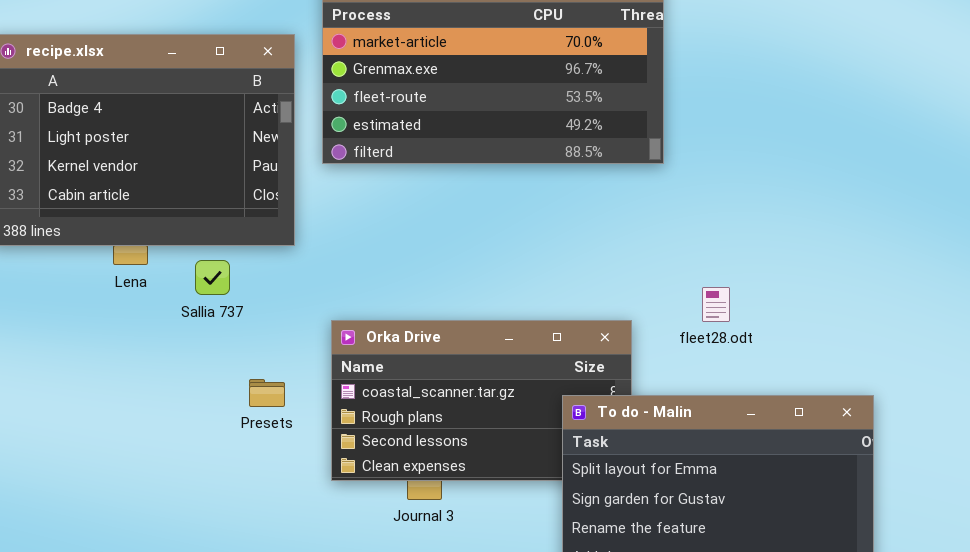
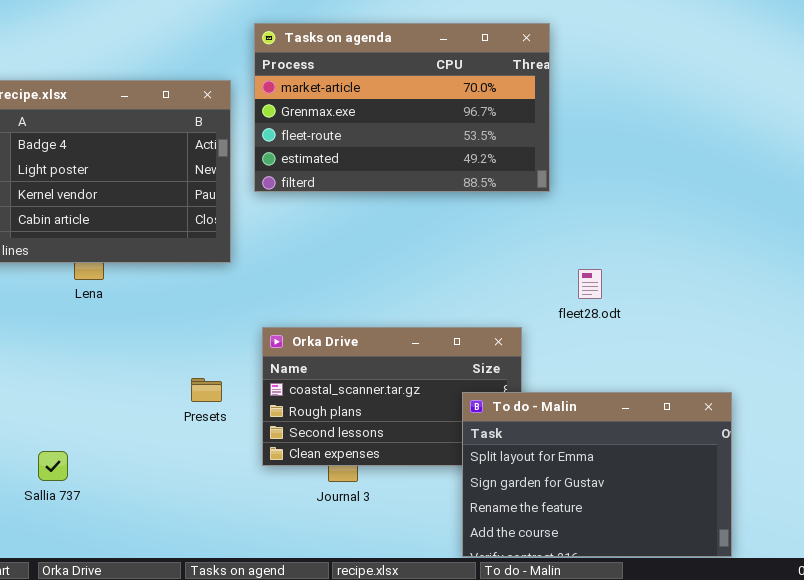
Sallia 737: [195,260,230,295] -> [38,451,68,481], moved
fleet28.odt: [702,287,730,322] -> [578,269,602,299], moved

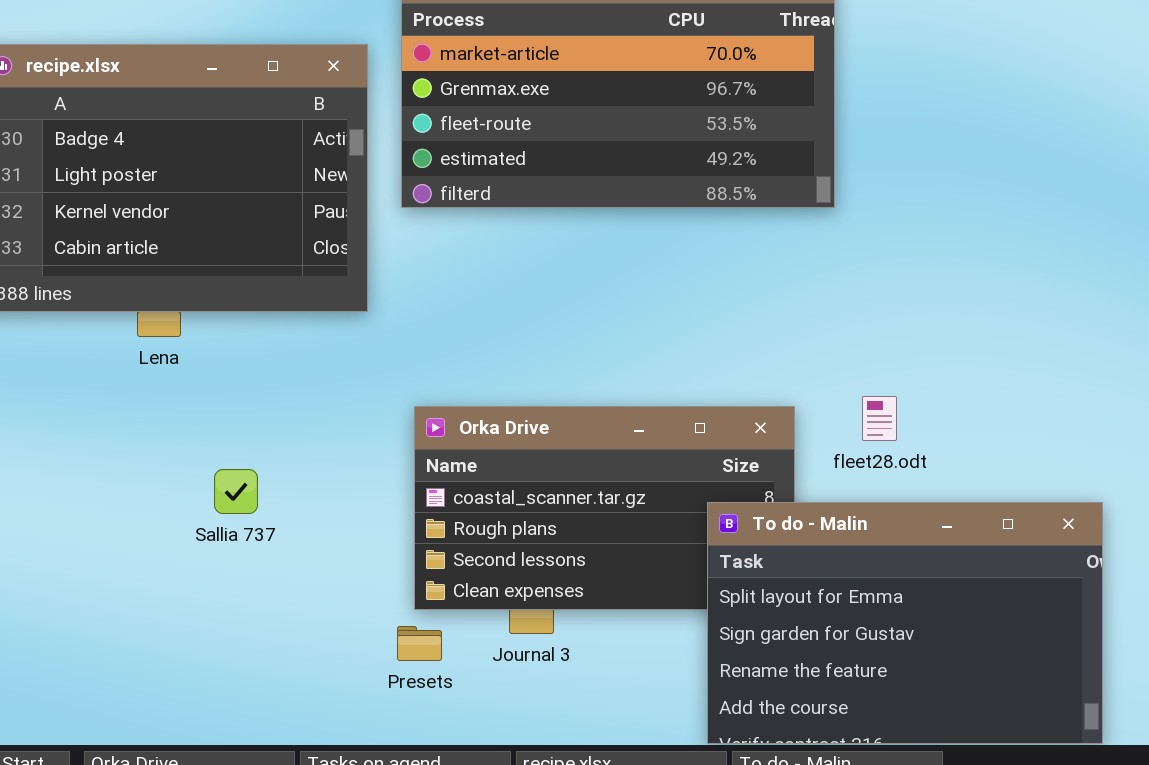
fleet28.odt: [578,269,602,299] -> [862,396,897,441], moved
Presets: [191,378,222,402] -> [397,626,442,661], moved
Sallia 737: [38,451,68,481] -> [214,469,258,514], moved

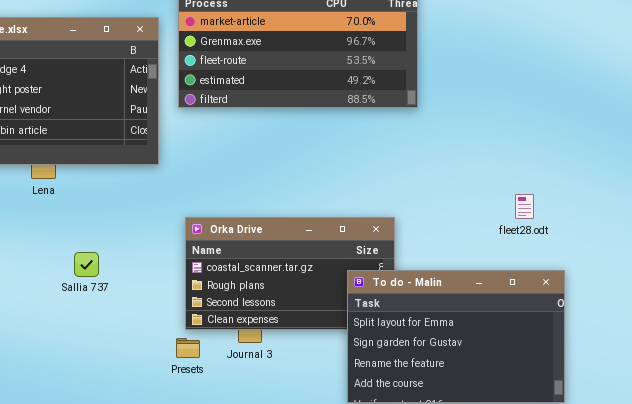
fleet28.odt: [862,396,897,441] -> [515,194,534,219], moved

